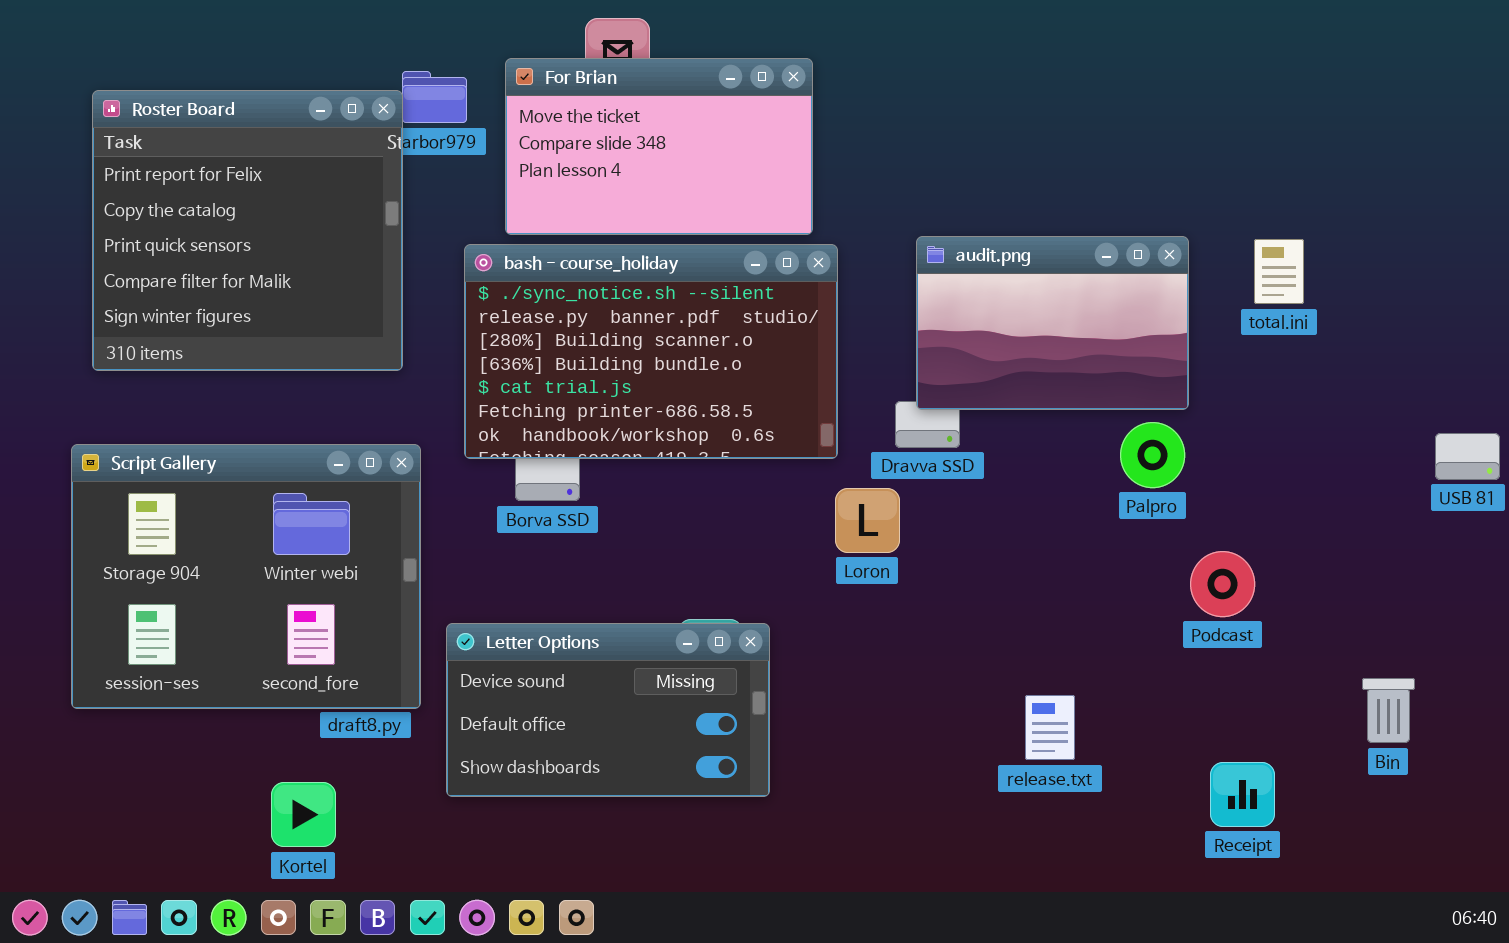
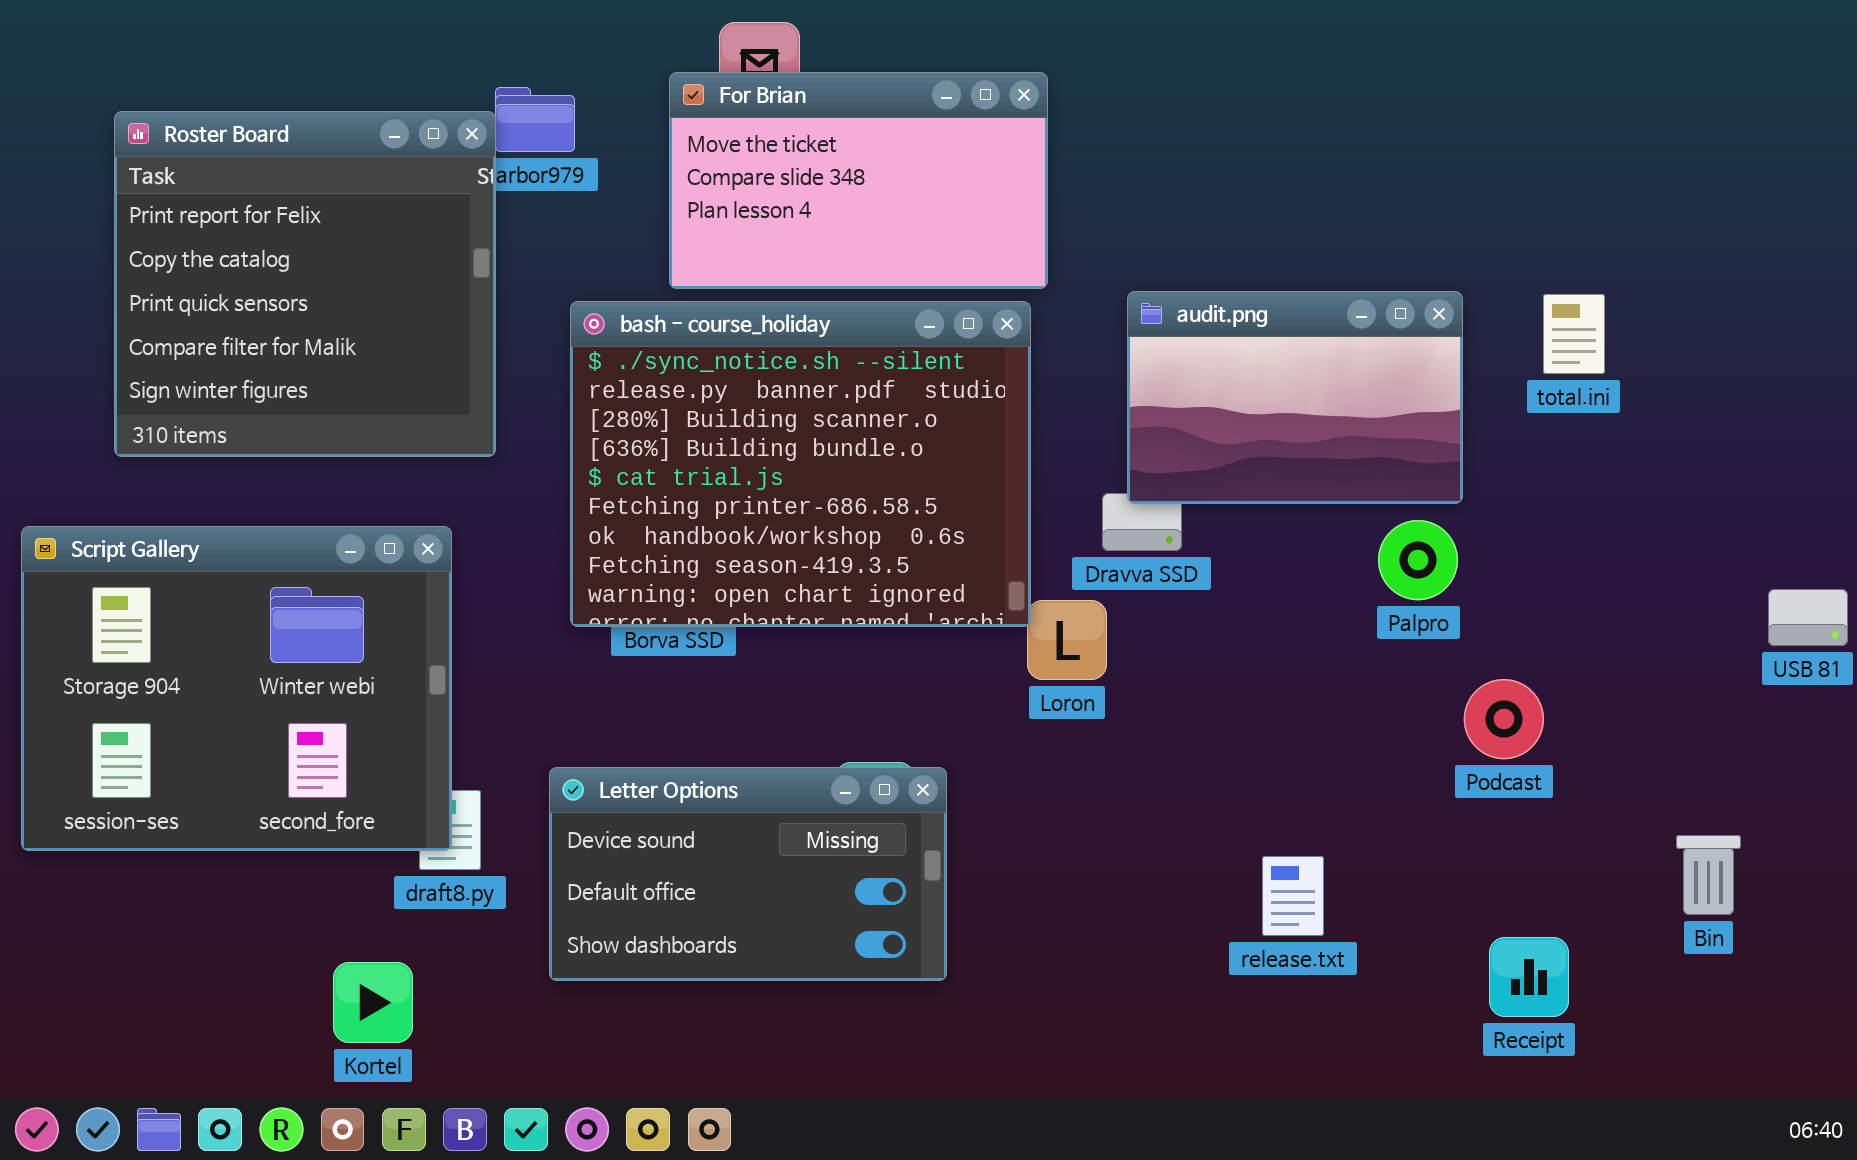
For Brian: [505,58,813,235] -> [669,72,1048,289], moved
bash - course_holiday: [464,244,838,459] -> [570,301,1031,627], resized
USB 81: [1435,433,1500,480] -> [1768,589,1848,646], moved
Script Gallery: [71,444,421,709] -> [21,526,452,851], moved

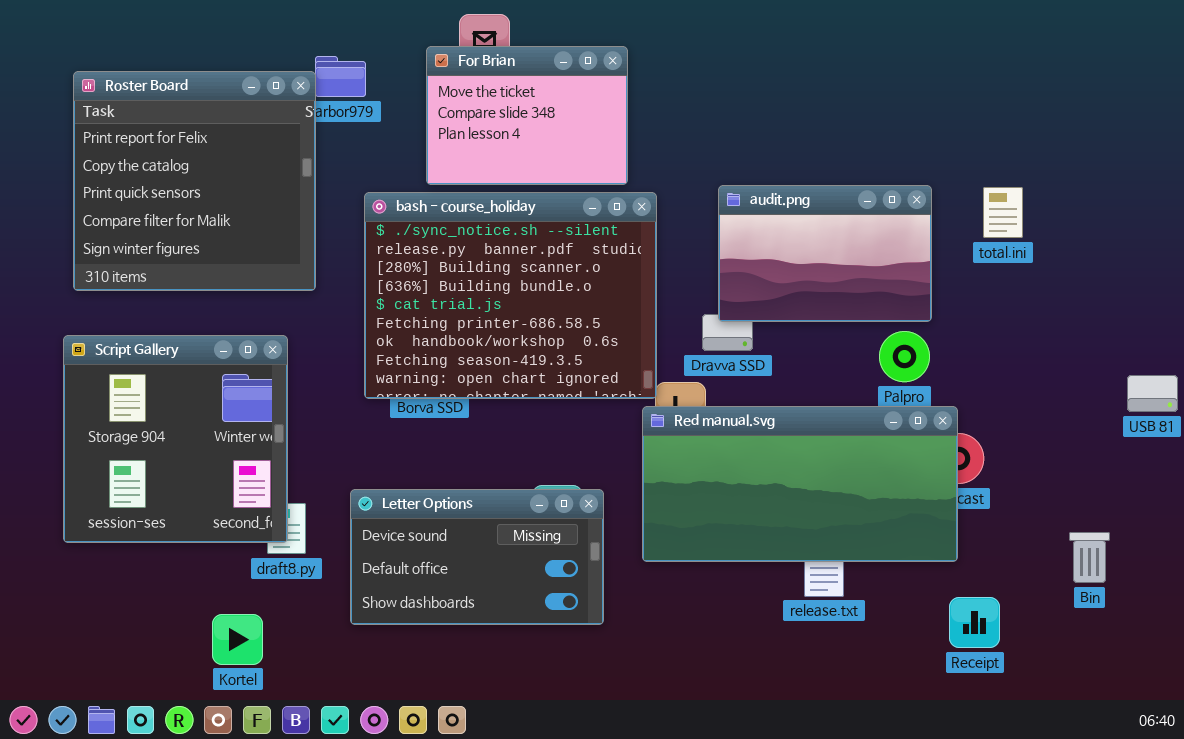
For Brian: [669,72,1048,289] -> [426,46,628,185], resized
Script Gallery: [21,526,452,851] -> [63,335,288,543], resized
Red manual.svg: none -> [642,406,958,562], opened

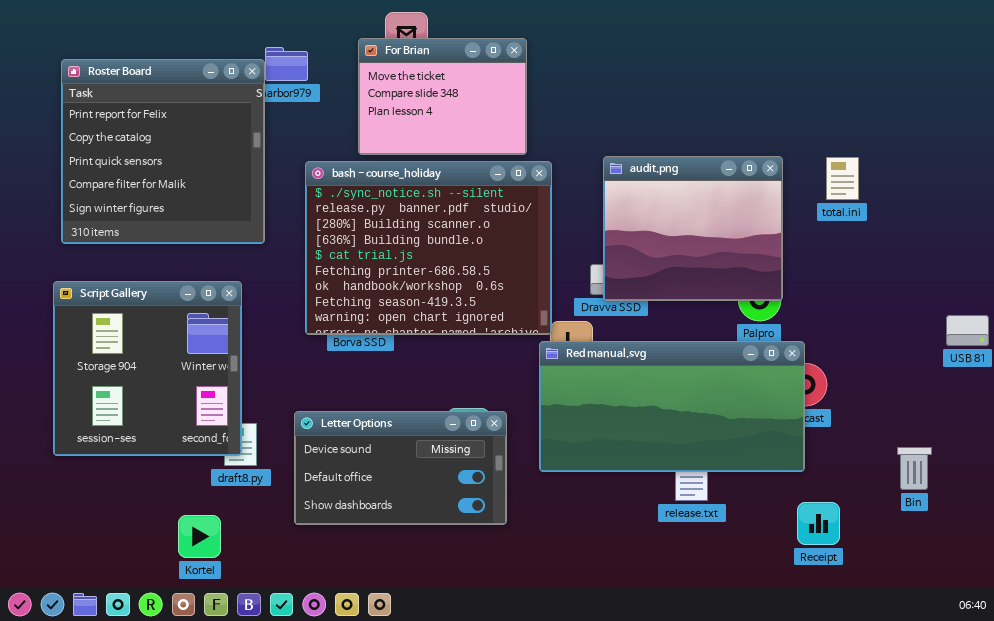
audit.png: [718,185,932,322] -> [603,156,783,301], resized

